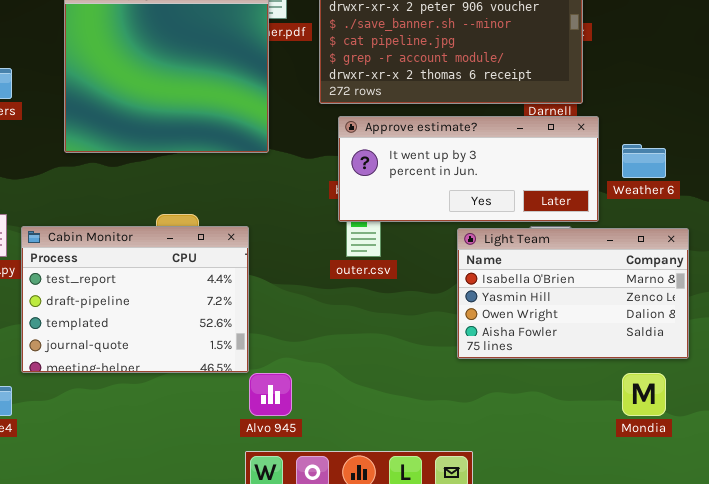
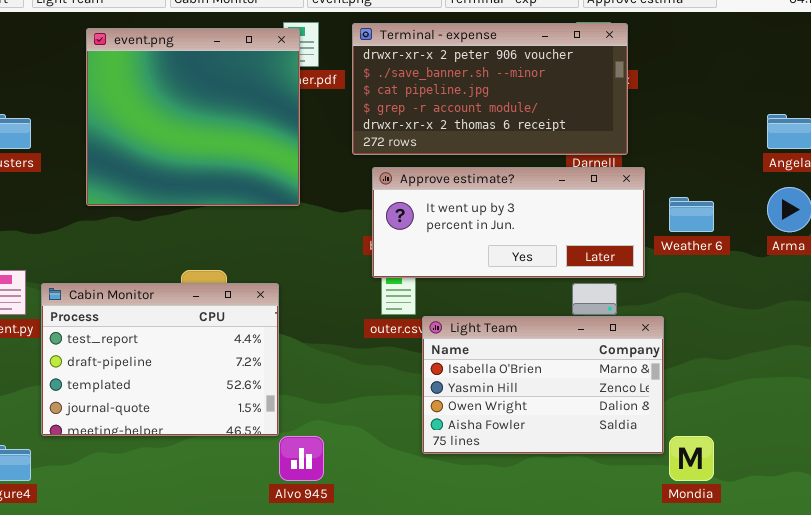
Light Team: [457,228,689,359] -> [422,316,664,454], moved

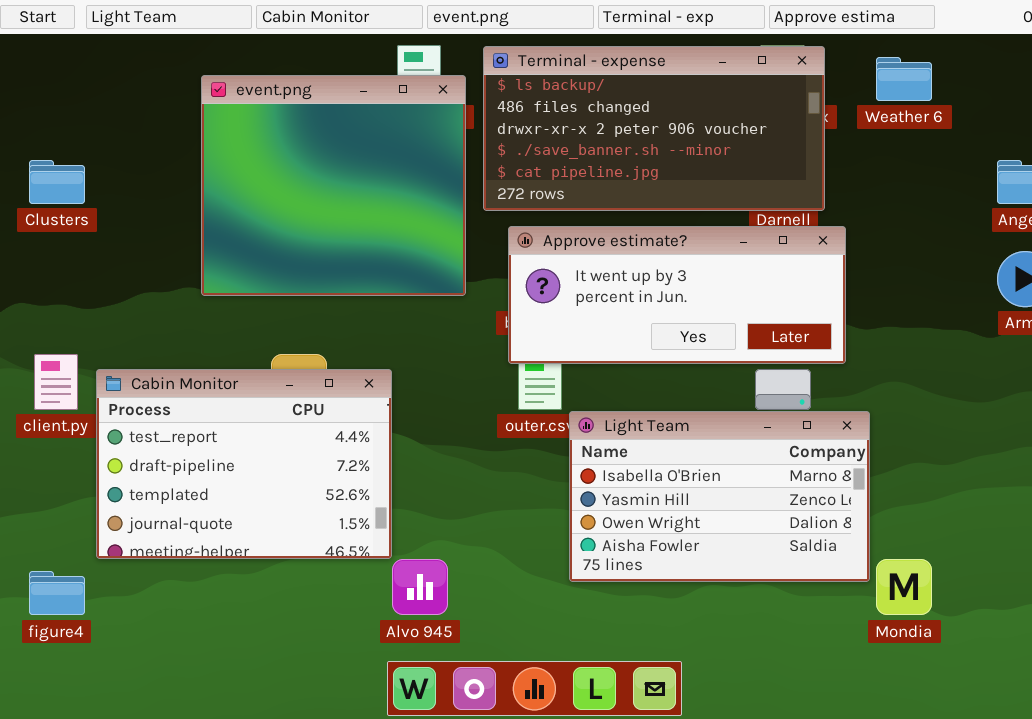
Terminal - expense: [352,23,628,155] -> [483,46,825,211], scrolled up 2 rows
event.png: [86,28,300,206] -> [201,75,466,296], moved
Weather 6: [669,197,714,232] -> [876,57,932,101], moved

